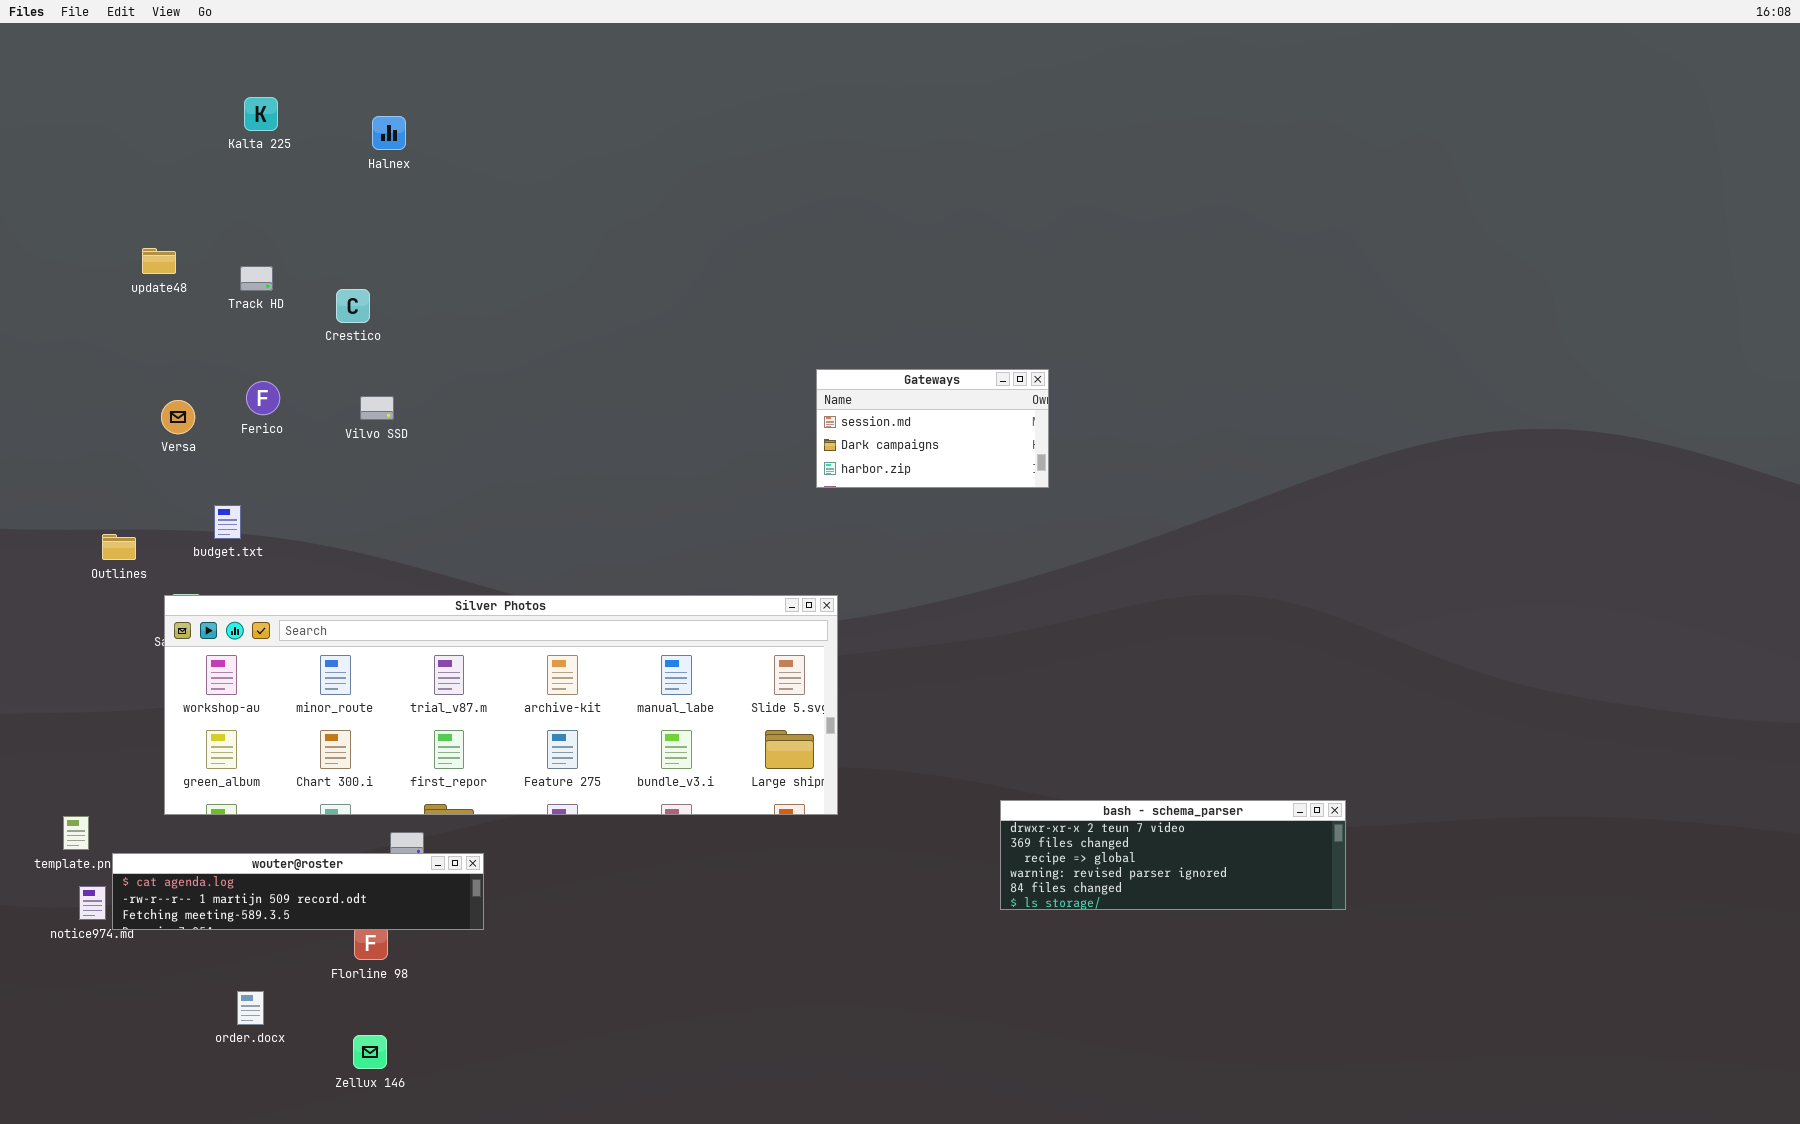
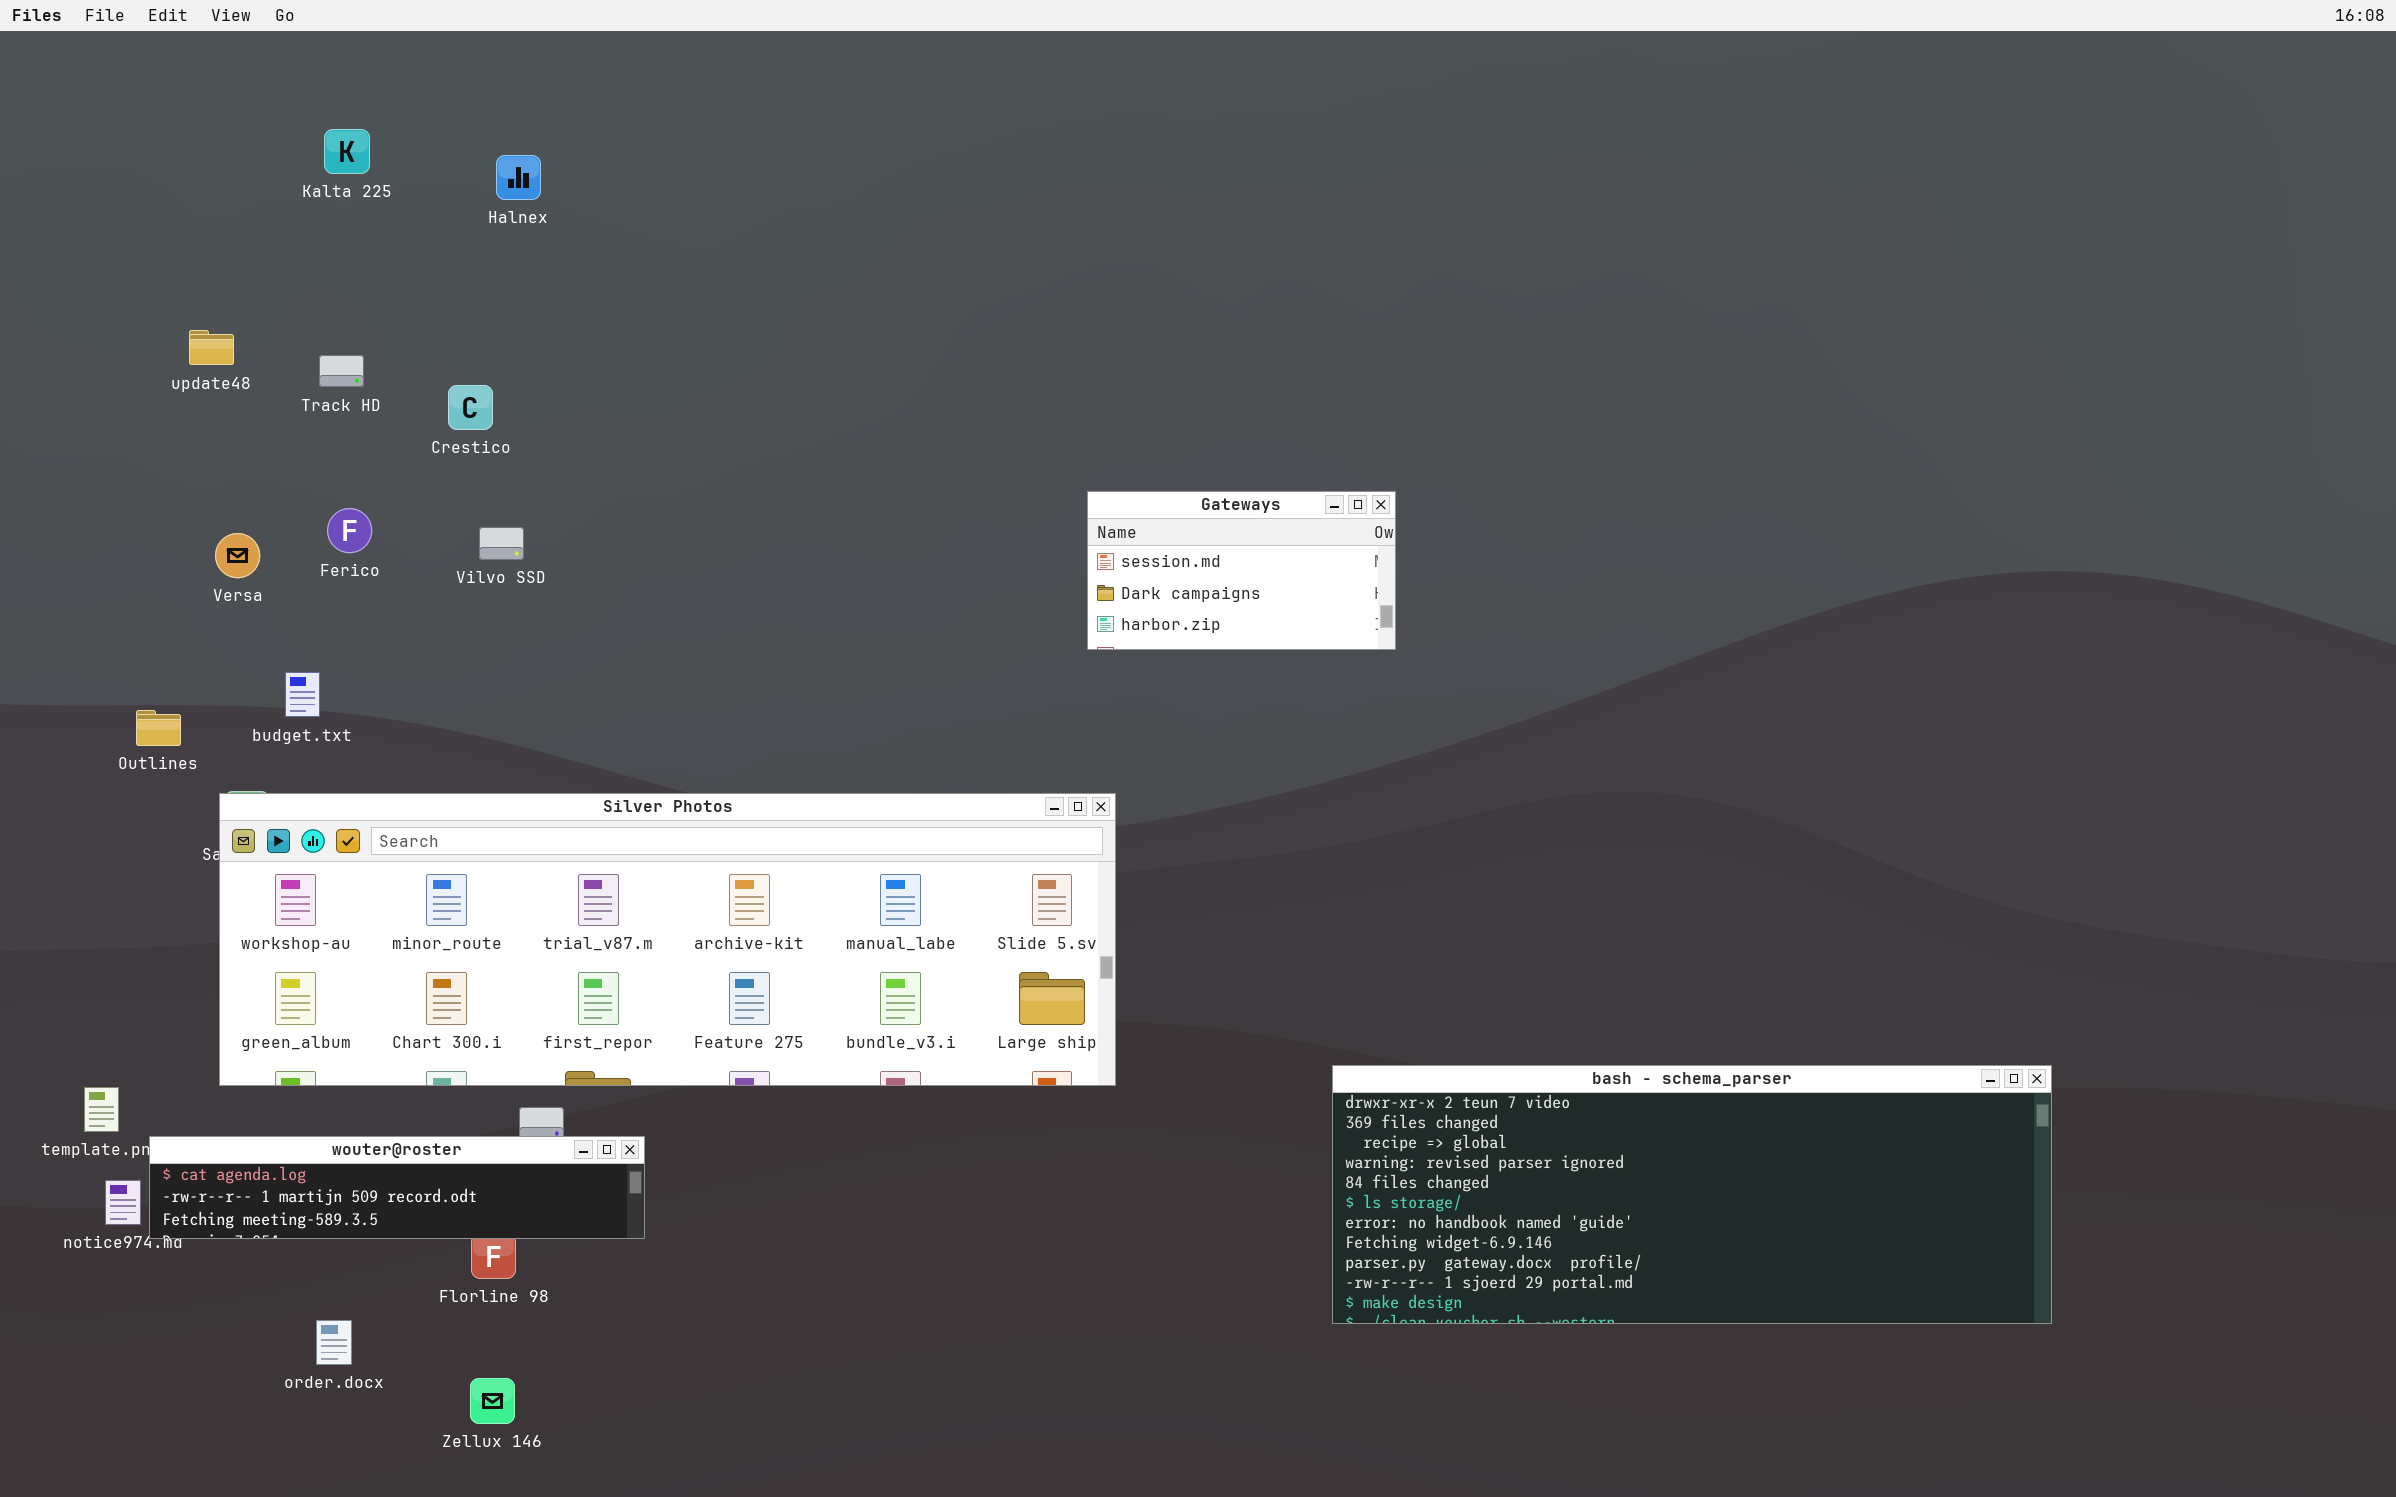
bash - schema_parser: [1000,800,1346,910] -> [1332,1065,2052,1324], resized

